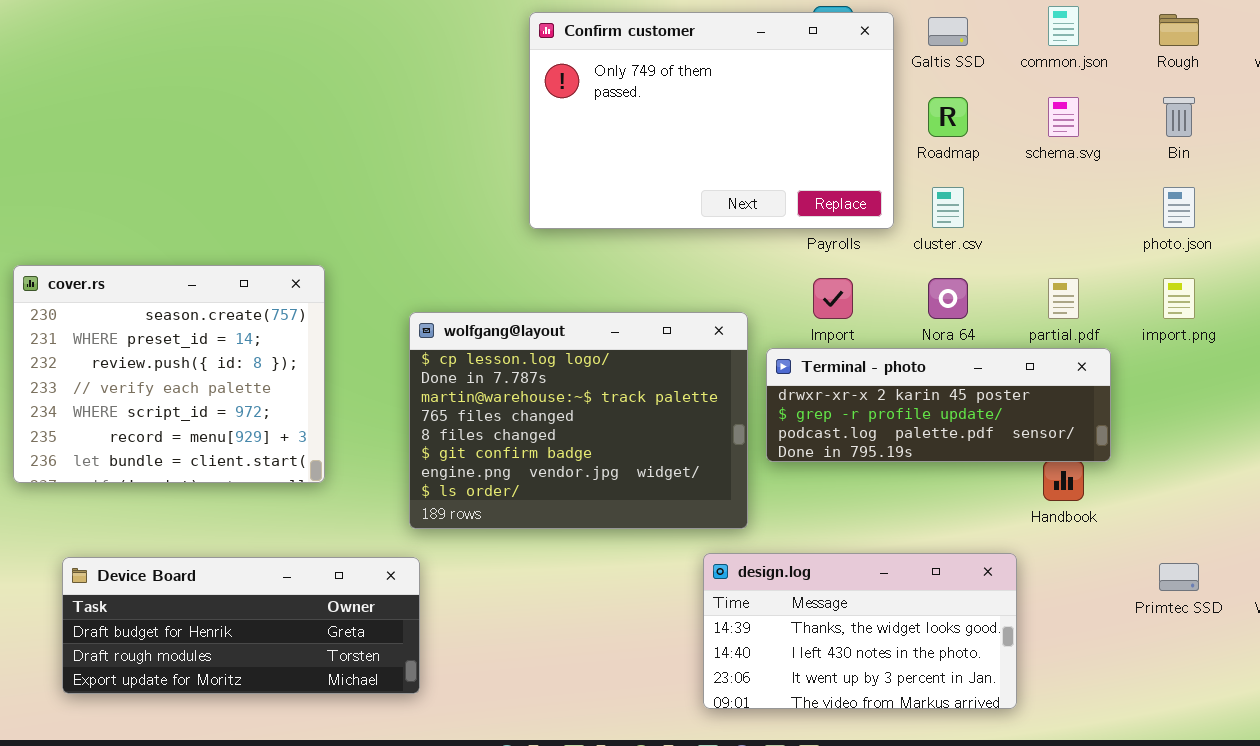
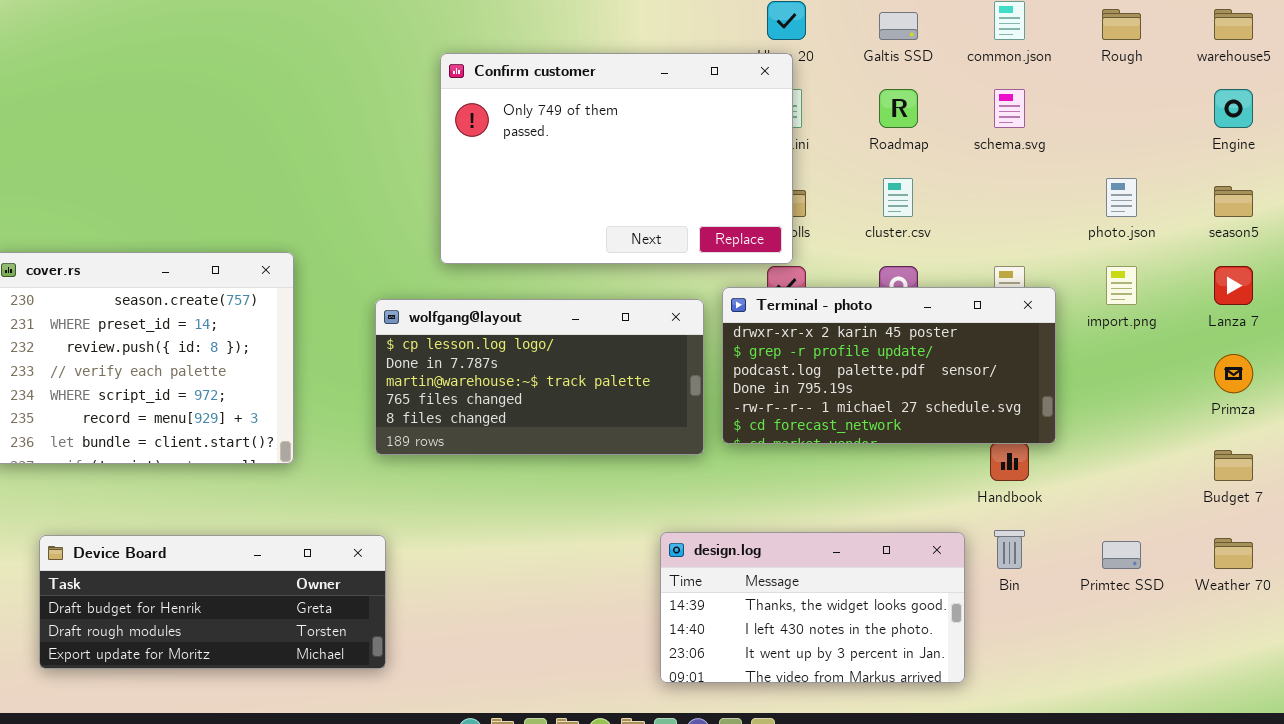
Confirm customer: [529,12,894,229] -> [440,53,793,264], moved
Bin: [1163,97,1195,137] -> [994,530,1025,569], moved
wolfgang@layout: [409,312,748,529] -> [375,299,704,455], resized
Terminal - photo: [766,348,1111,462] -> [722,287,1056,444], resized

